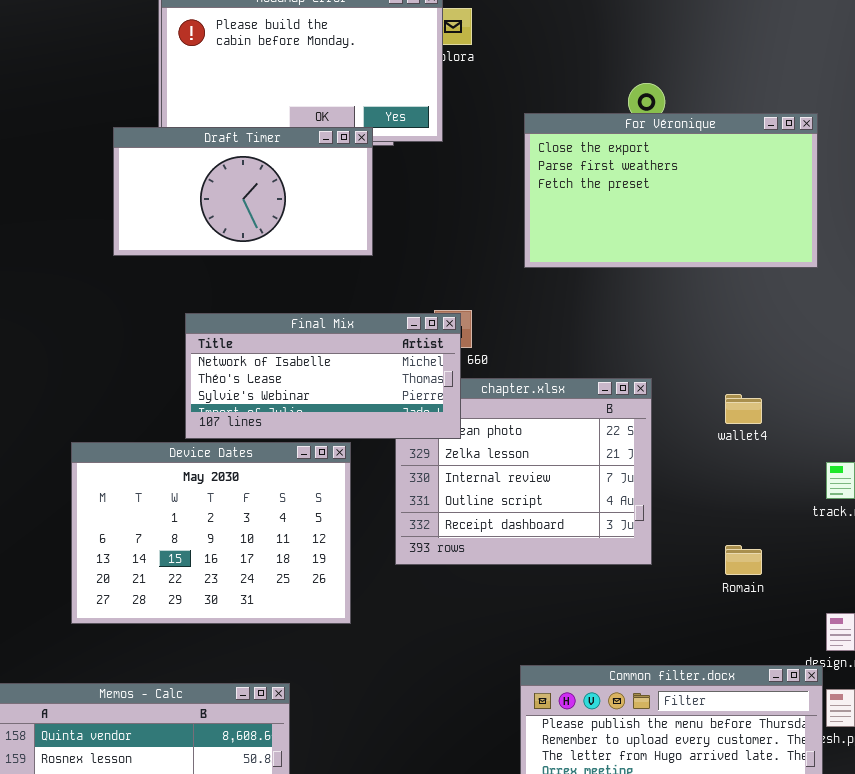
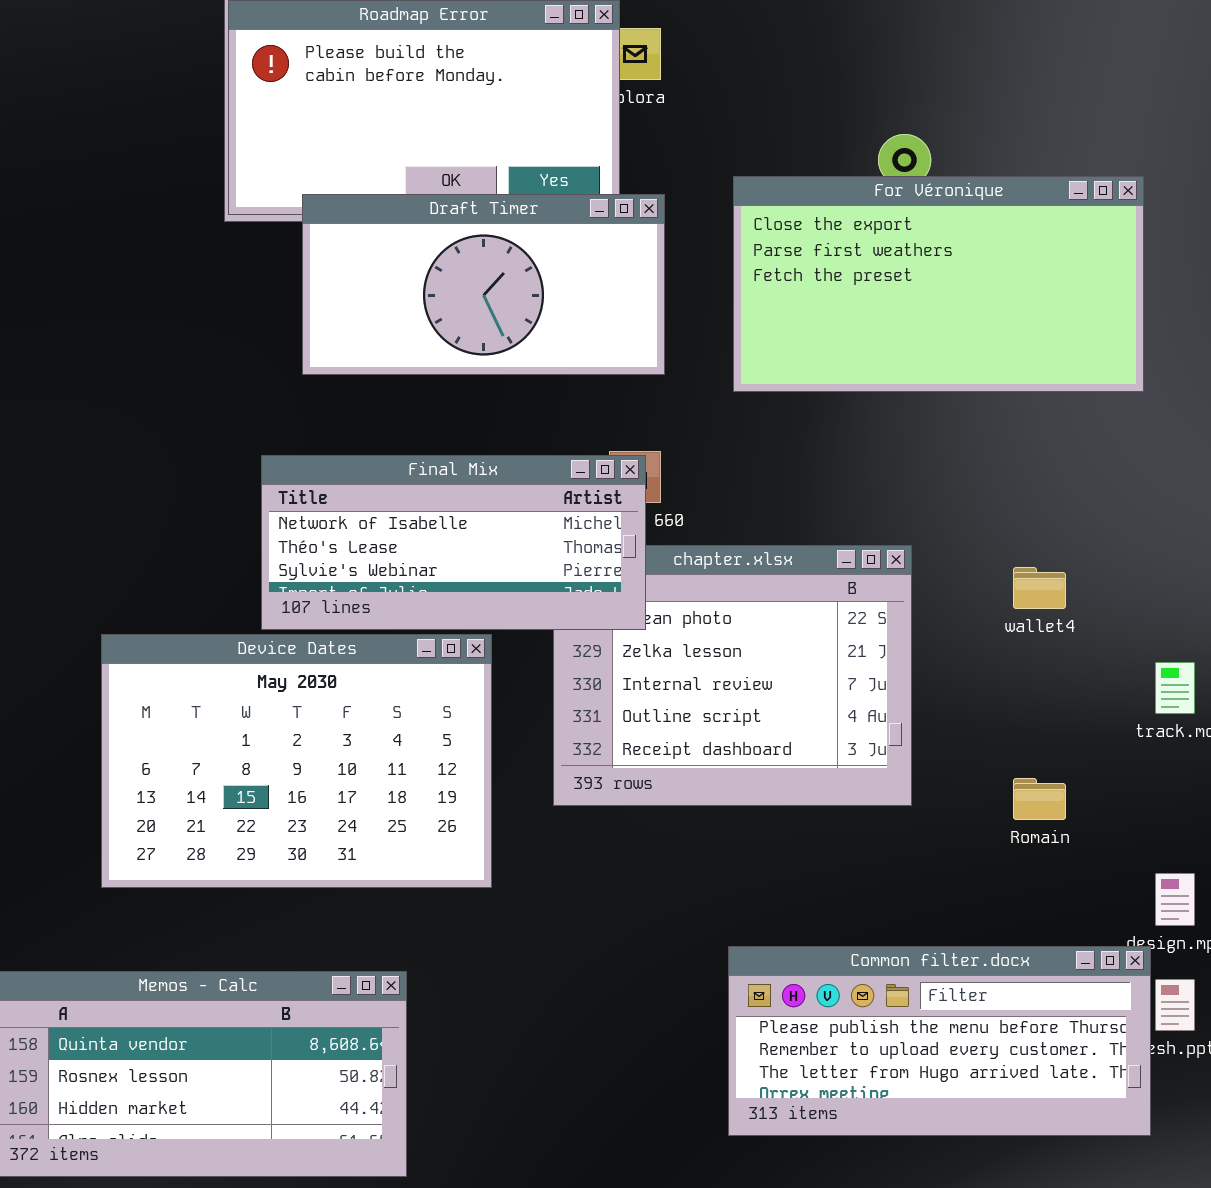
Draft Timer: [113,127,373,256] -> [302,194,665,375], moved

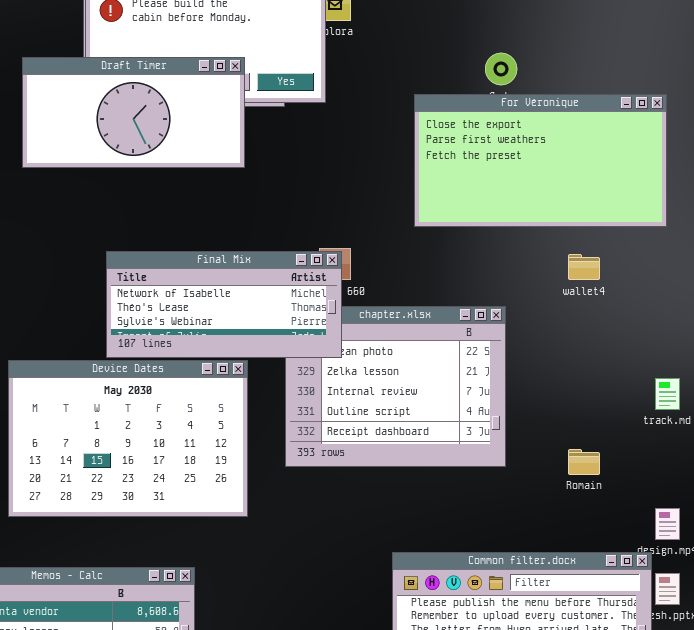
For Véronique: [733,176,1144,392] -> [414,94,667,227], moved
Draft Timer: [302,194,665,375] -> [22,57,245,168], moved
wallet4: [1013,567,1066,609] -> [568,254,600,280], moved

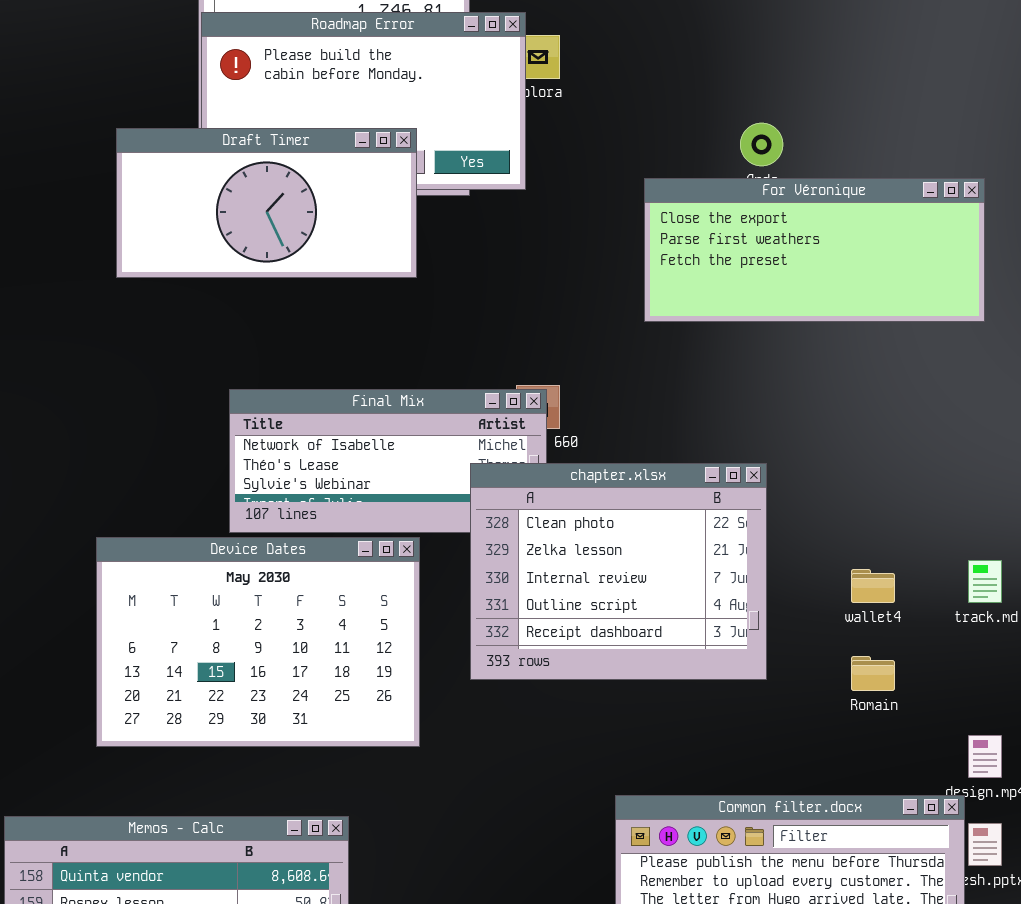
For Véronique: [414,94,667,227] -> [644,178,985,322], resized
wallet4: [568,254,600,280] -> [851,569,895,603], moved
chapter.xlsx: [285,306,506,467] -> [470,463,767,680], raised

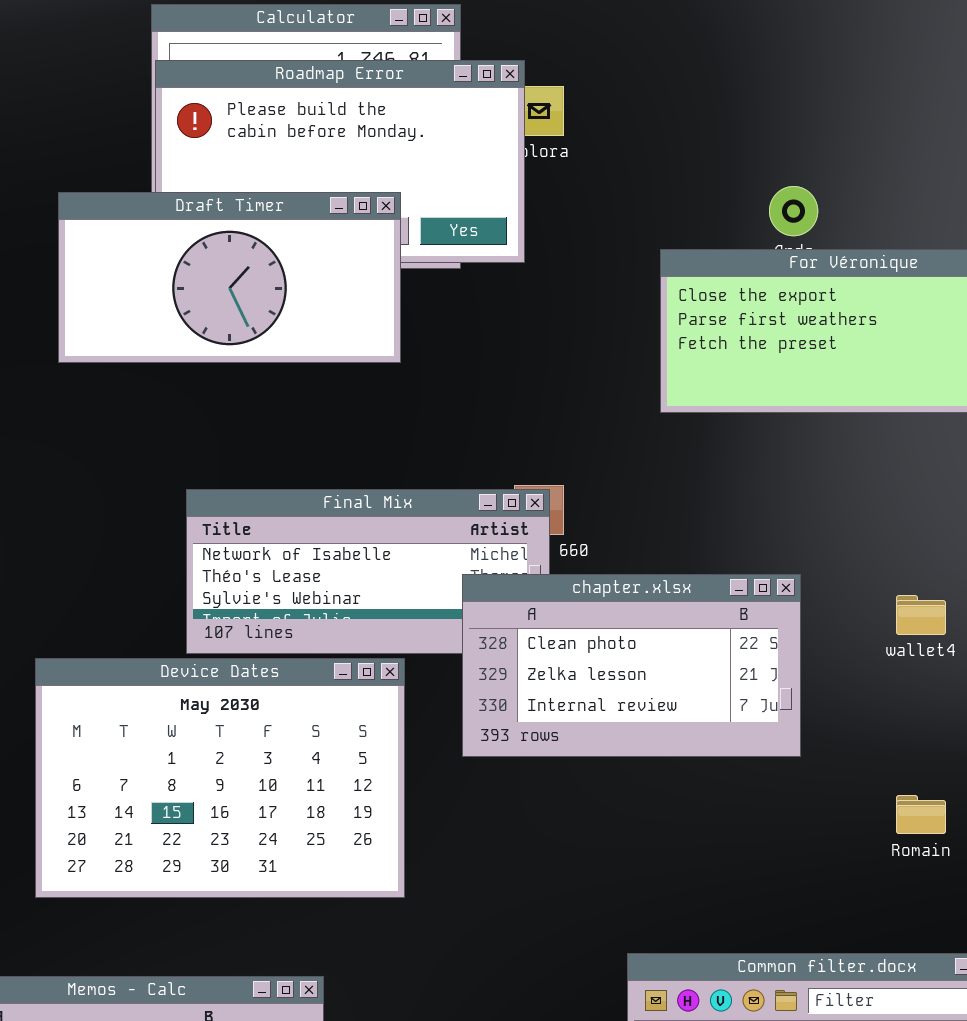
chapter.xlsx: [470,463,767,680] -> [462,574,801,757], resized
wallet4: [851,569,895,603] -> [896,595,946,635], moved

